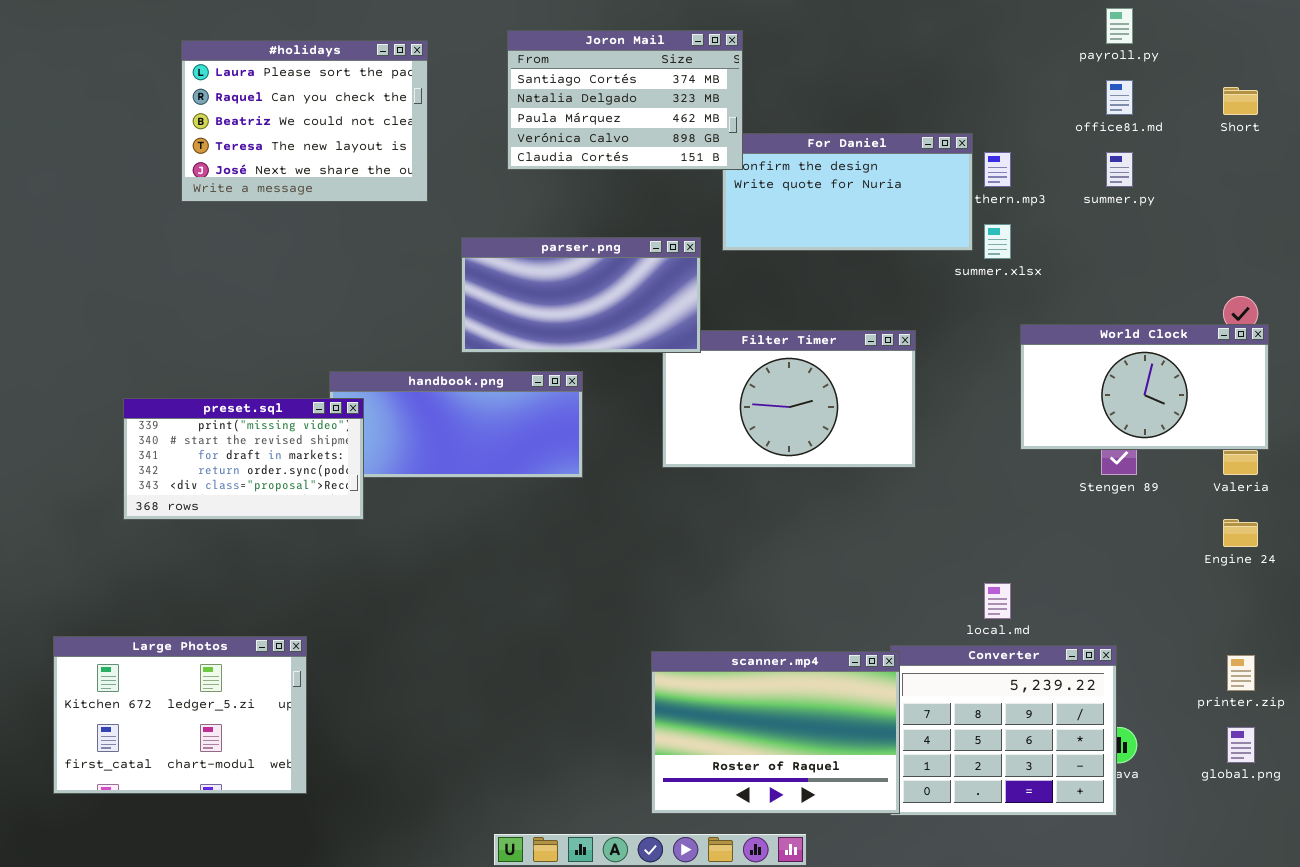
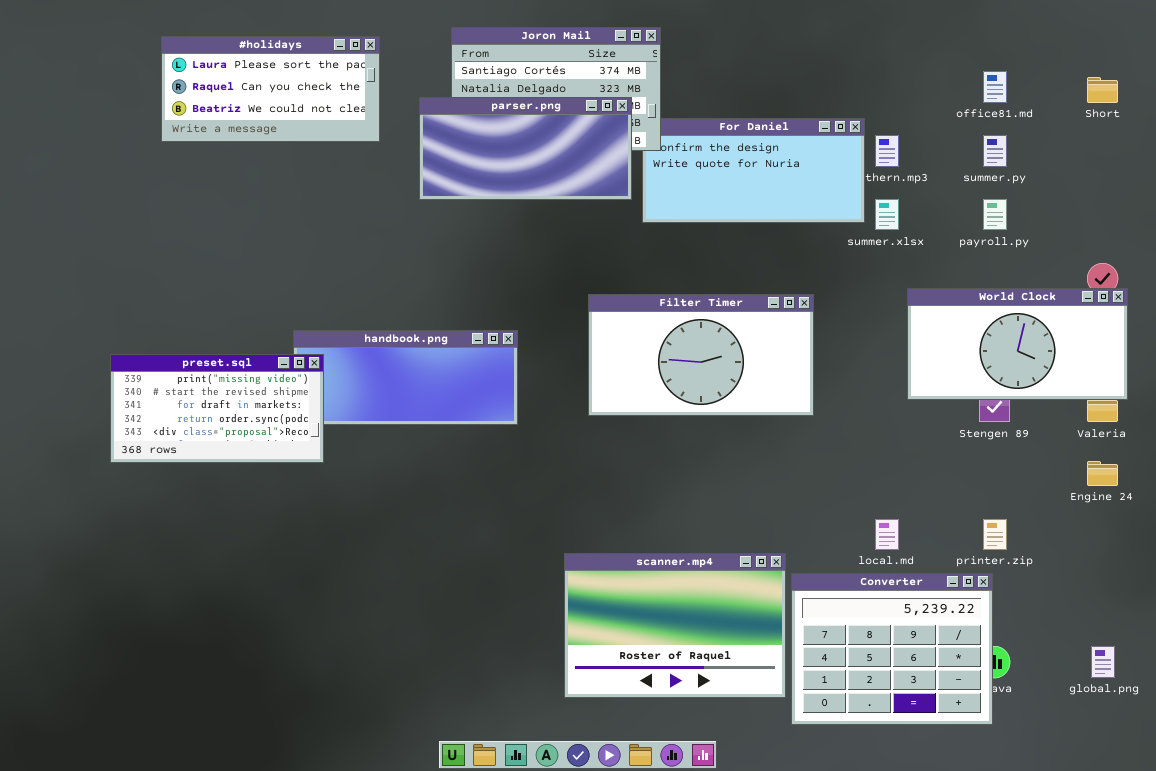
payroll.py: [1106,8,1133,44] -> [983,199,1007,230], moved
#holidays: [181,40,428,202] -> [161,36,380,142], resized
parser.png: [461,237,701,353] -> [419,97,632,200], moved
Large Photos: [53,636,307,794] -> none, closed
scanner.mp4: [651,651,900,814] -> [564,553,786,698], moved
printer.zip: [1227,655,1255,691] -> [983,519,1007,550], moved

